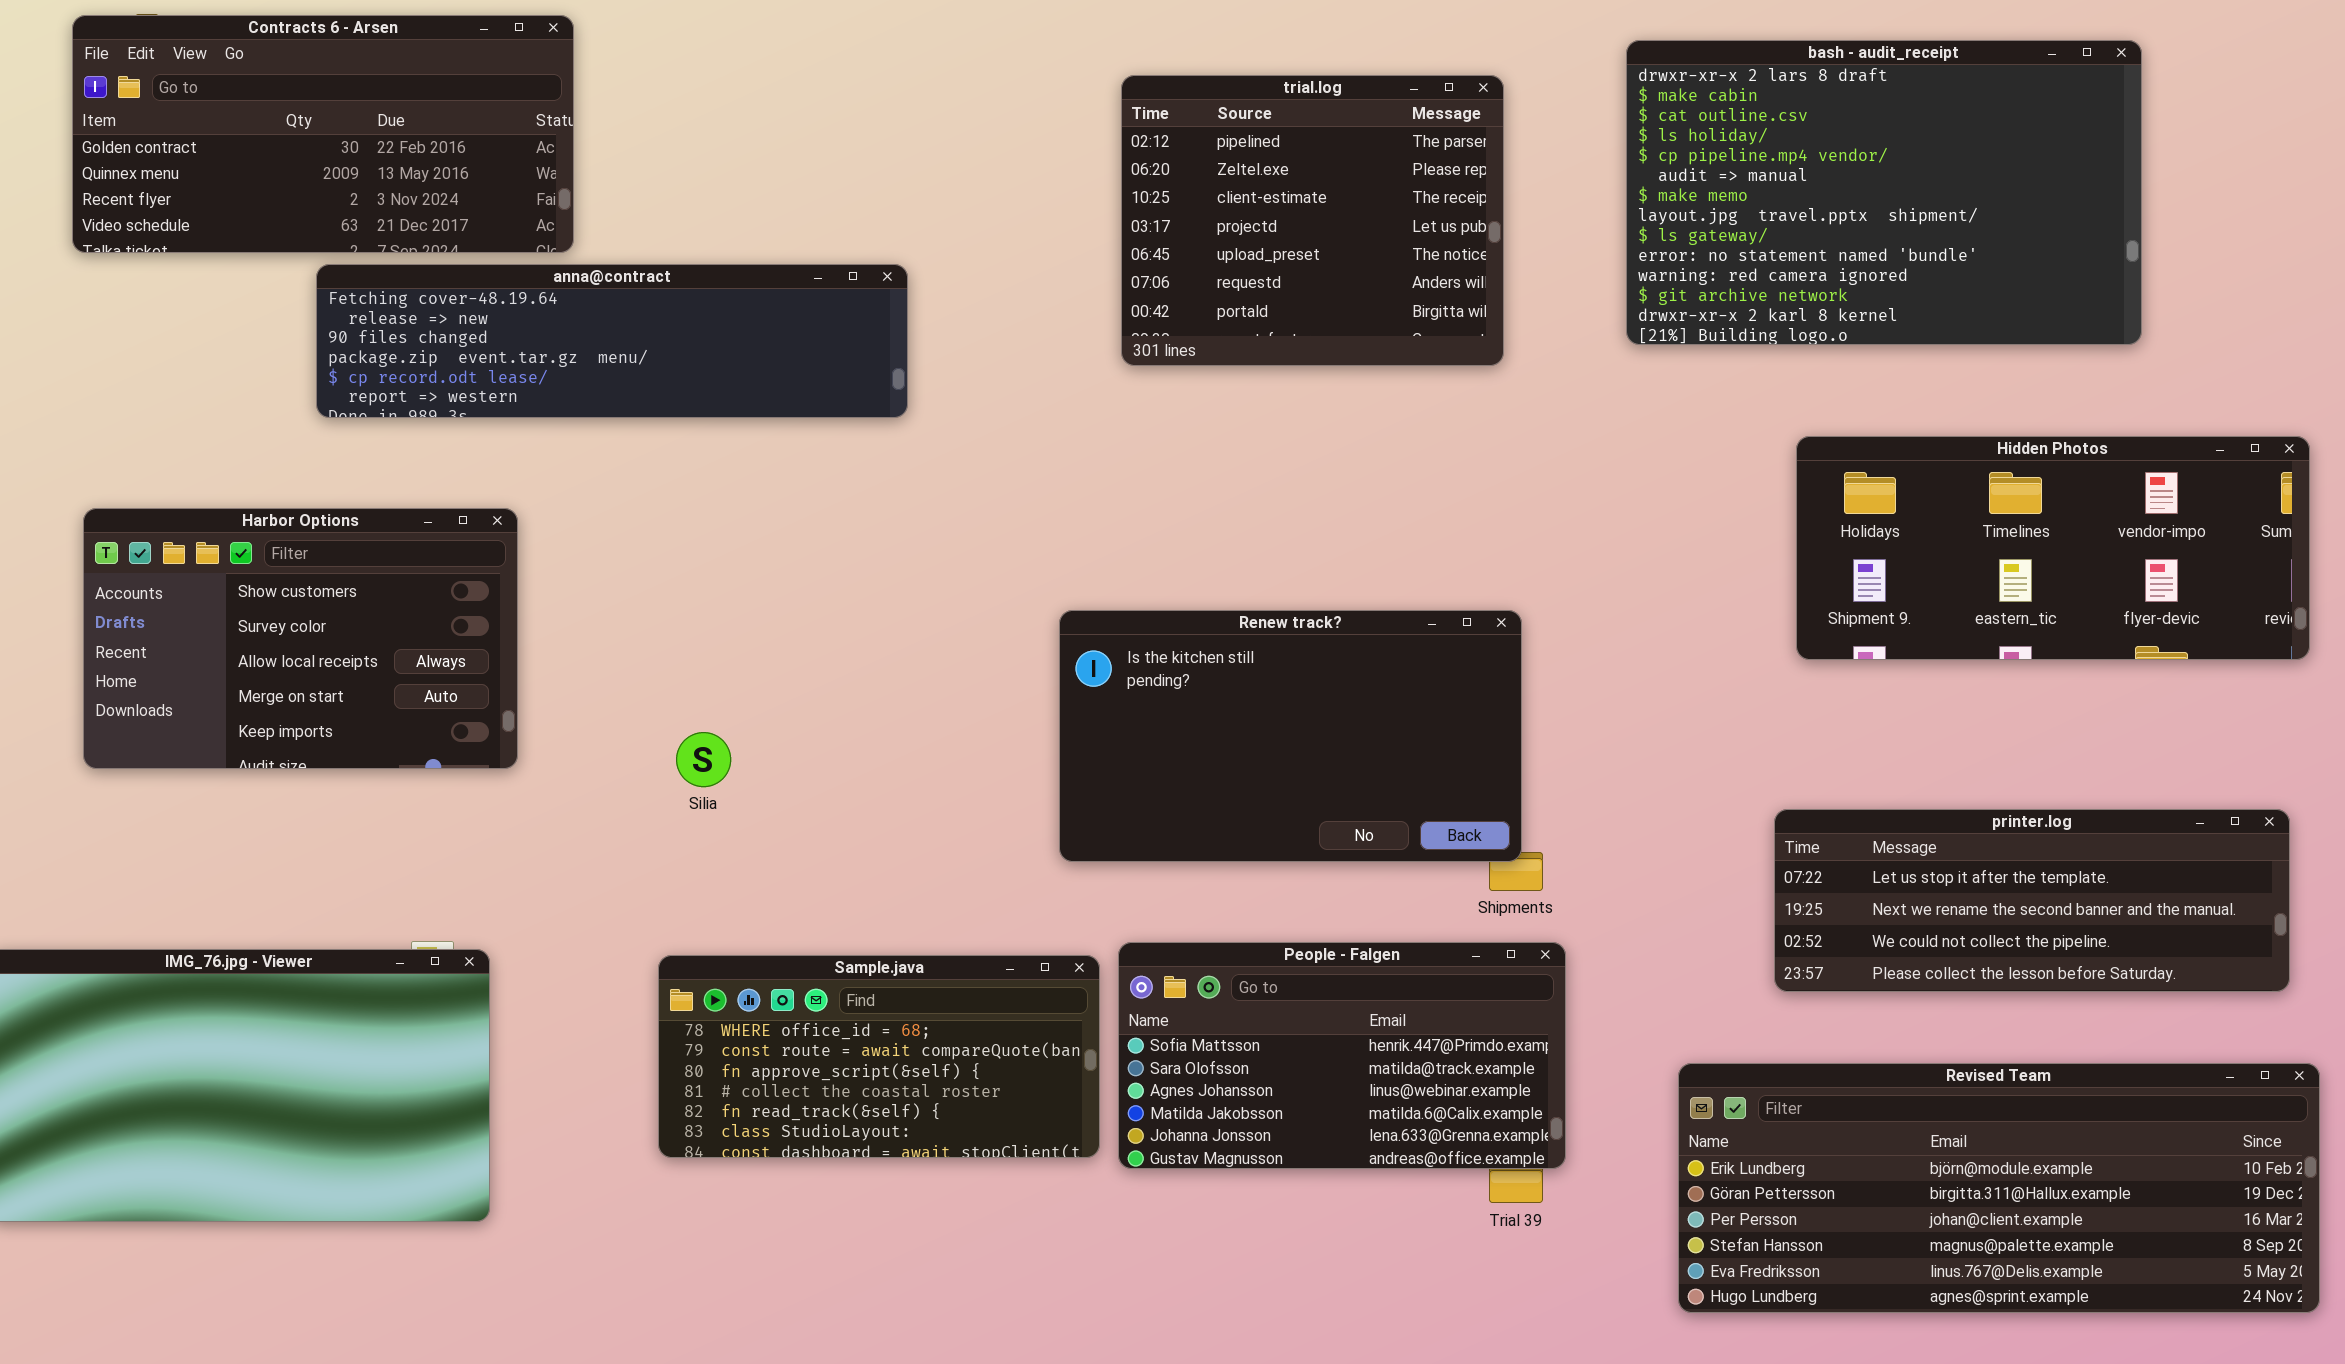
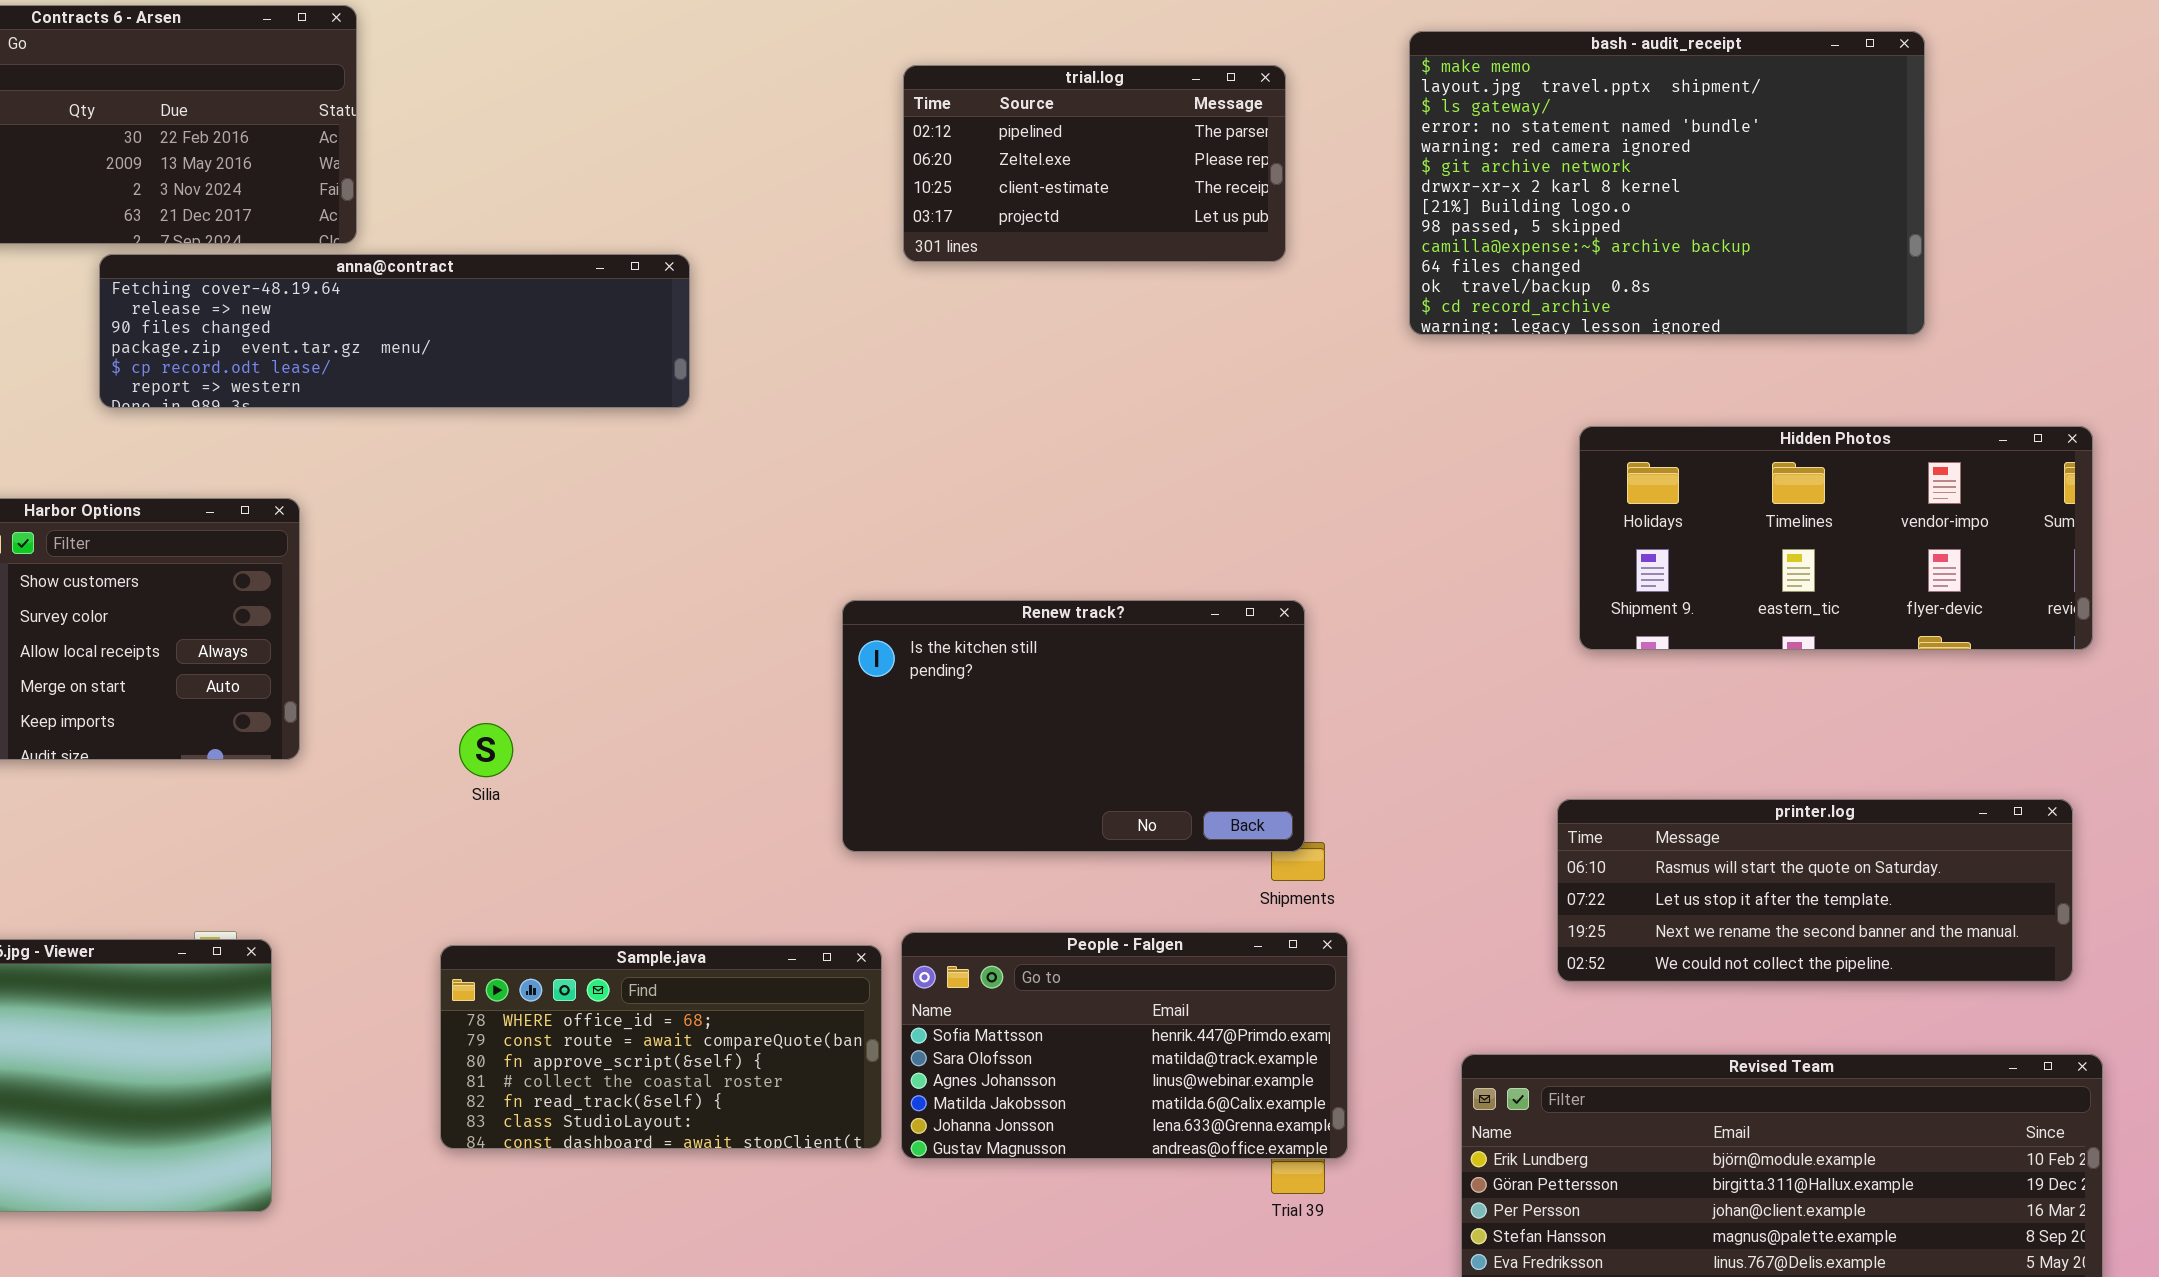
bash - audit_receipt: [1626,40,2142,345] -> [1409,31,1925,335], scrolled down 6 rows
trial.log: [1121,75,1504,366] -> [903,65,1286,262], resized
printer.log: [1774,809,2290,992] -> [1557,799,2073,982], scrolled up 1 row

